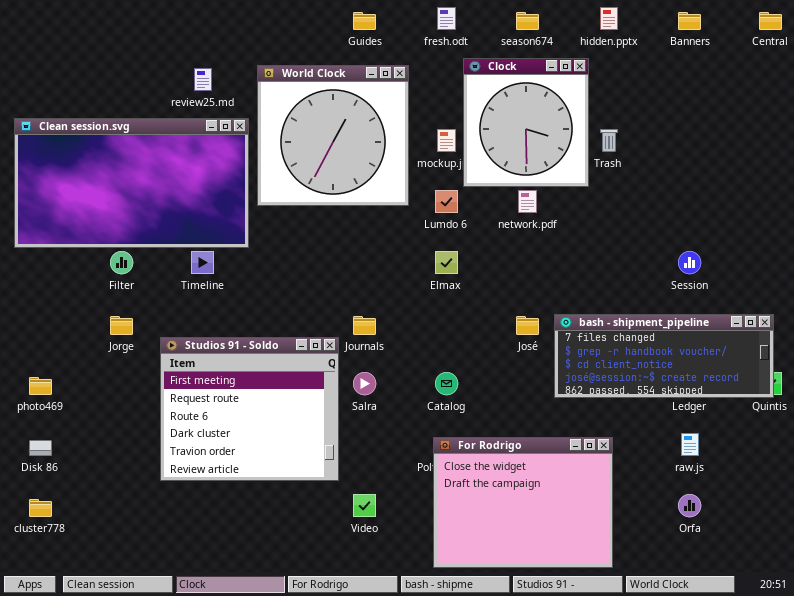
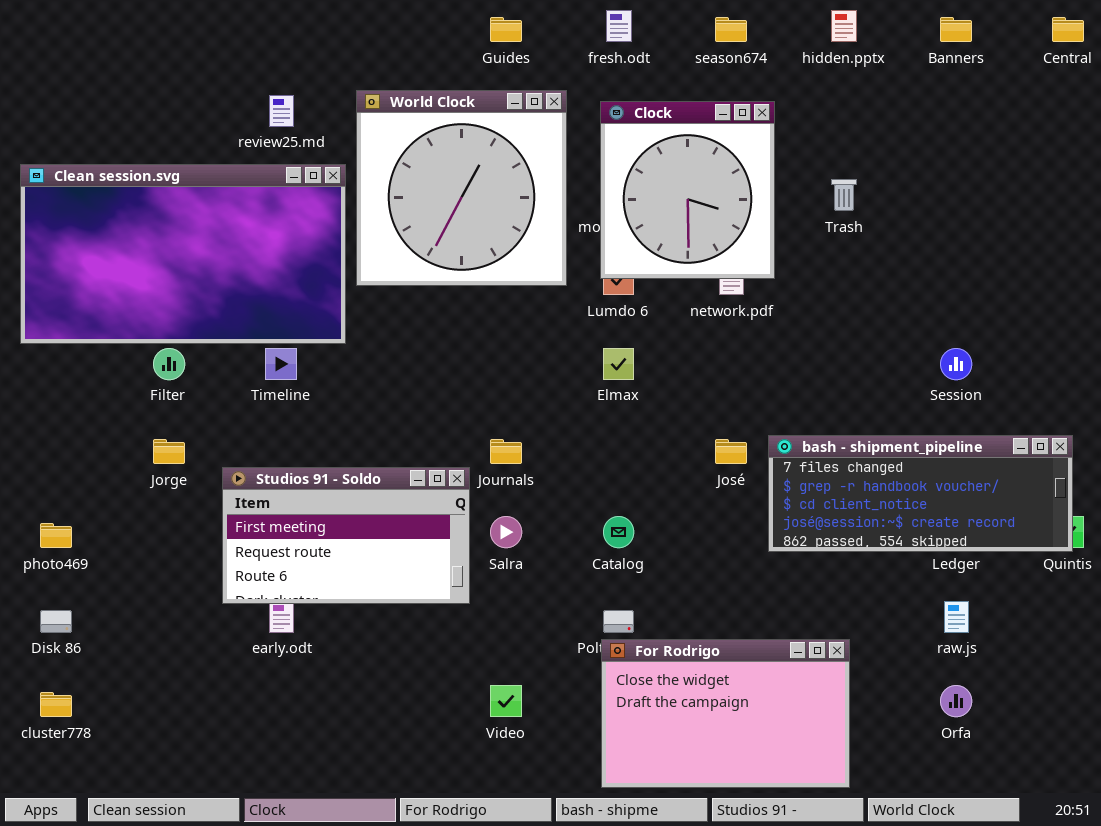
Clock: [463,58,589,187] -> [600,101,775,279], moved
Studios 91 - Soldo: [160,337,339,481] -> [222,467,470,604], resized
For Rodrigo: [433,437,613,568] -> [601,639,850,788], resized

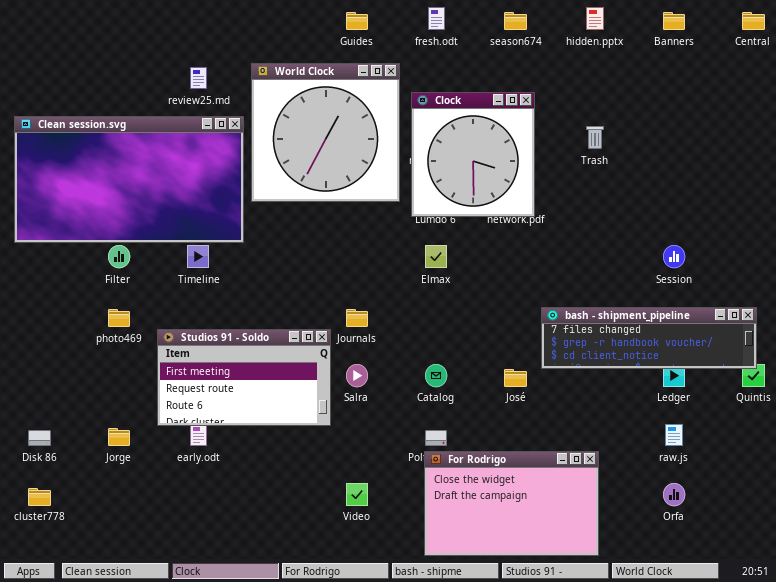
Clock: [600,101,775,279] -> [411,92,535,217], moved
bash - shipment_pipeline: [768,435,1073,552] -> [541,307,757,369], resized
Jorge: [153,439,185,464] -> [108,428,130,446], moved
José: [715,439,747,464] -> [504,369,527,387], moved
photo469: [40,523,72,548] -> [108,309,130,327], moved

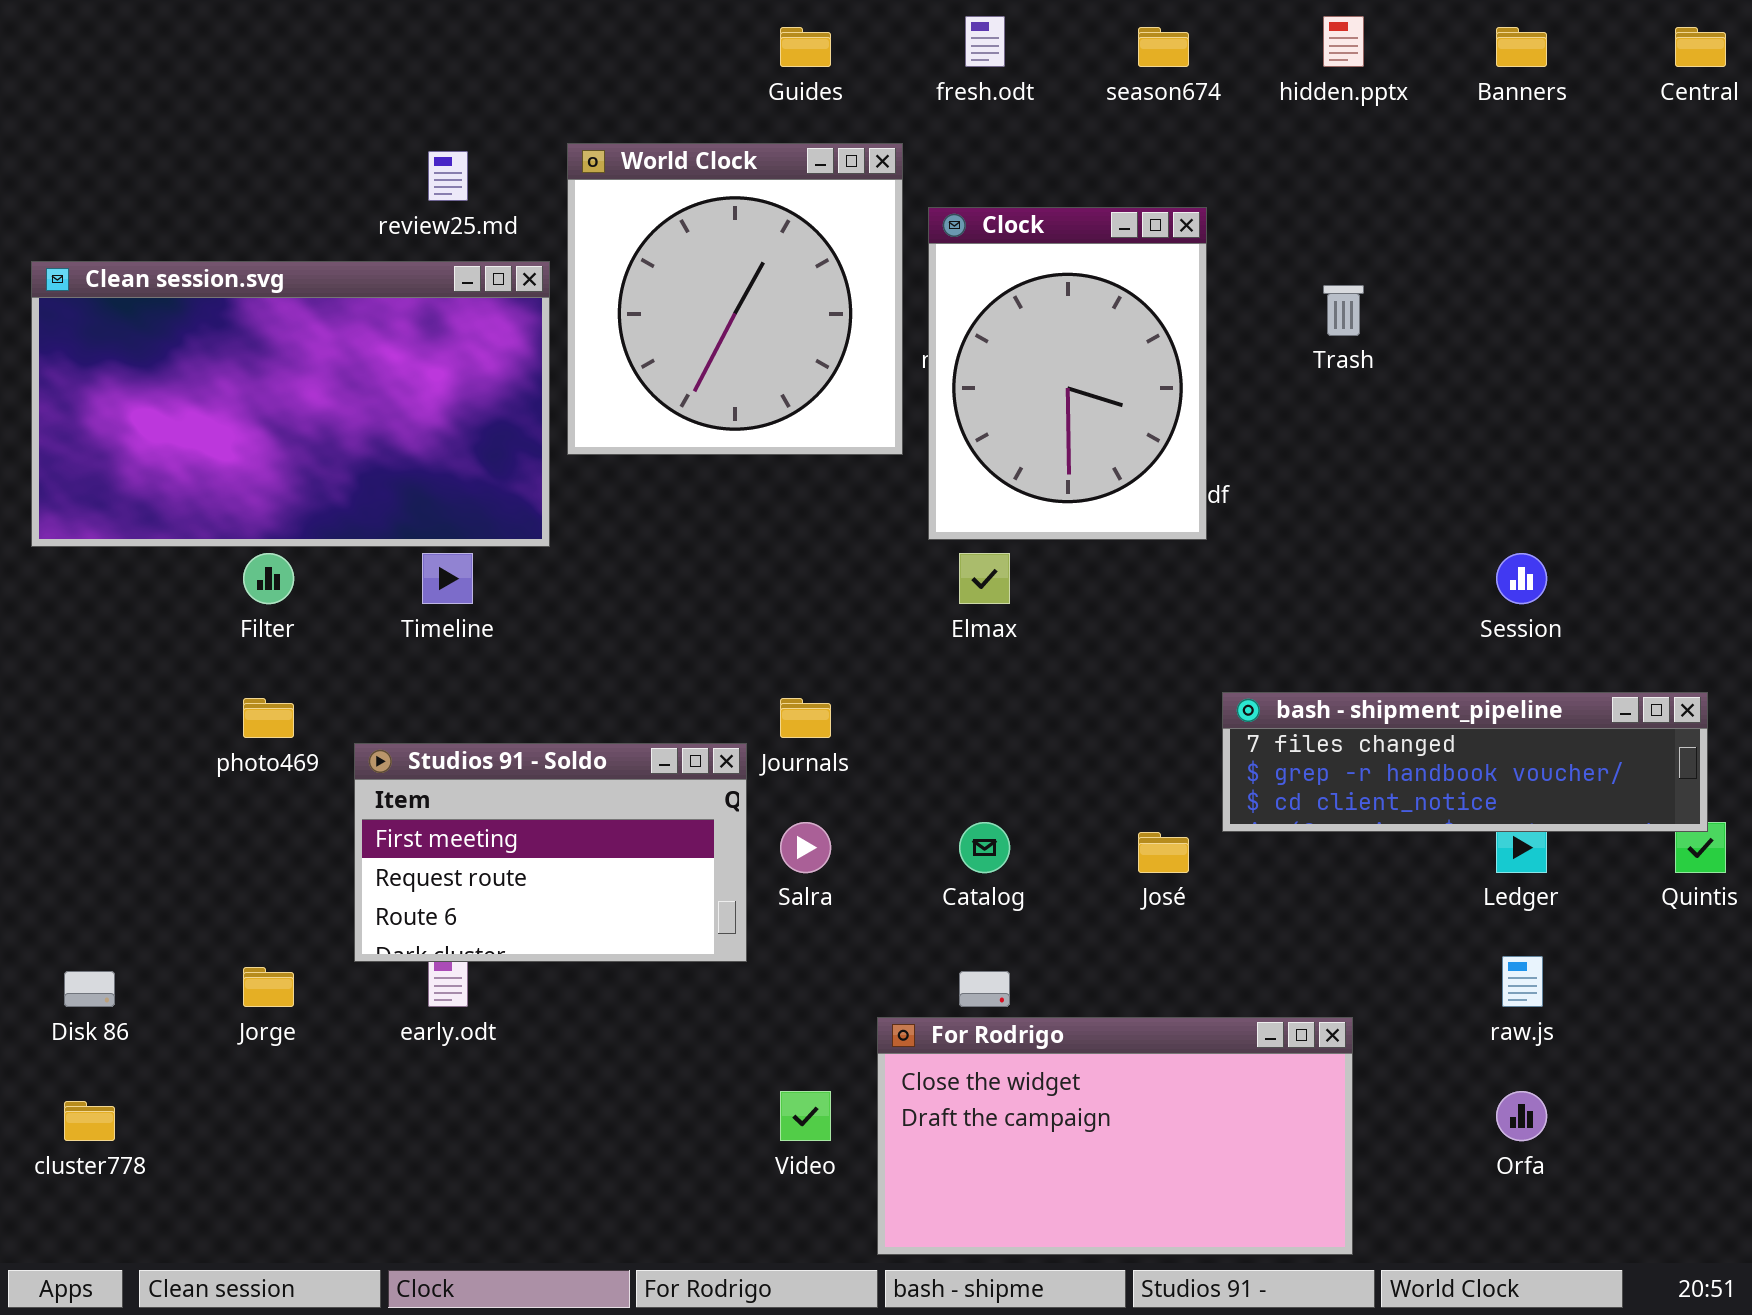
Clock: [411,92,535,217] -> [928,207,1207,540], resized
For Rodrigo: [424,451,599,556] -> [877,1017,1353,1255], resized

